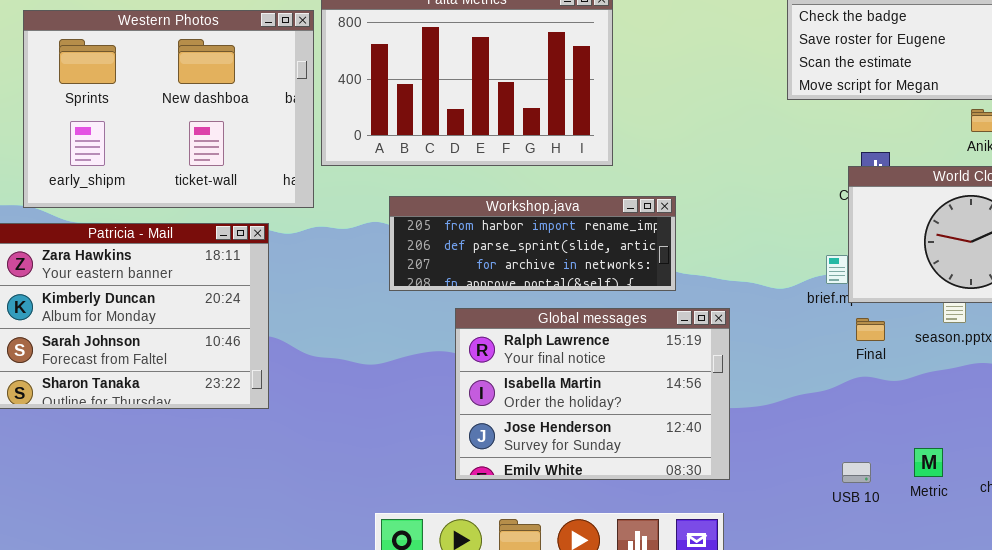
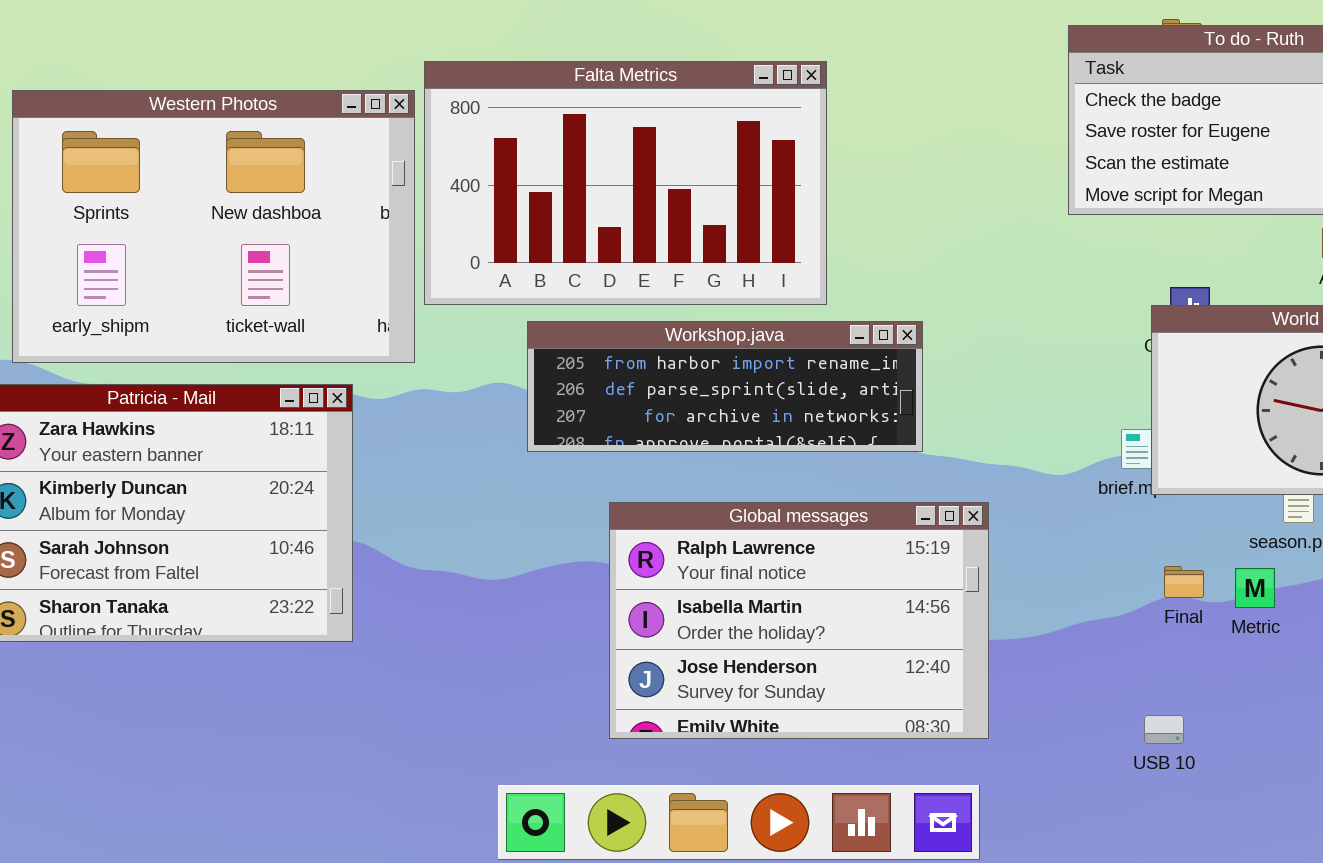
Workshop.java: [389,196,676,291] -> [527,321,923,452], moved
Final: [856,318,885,341] -> [1164,566,1204,598], moved
Metric: [914,448,943,477] -> [1235,568,1275,608], moved

